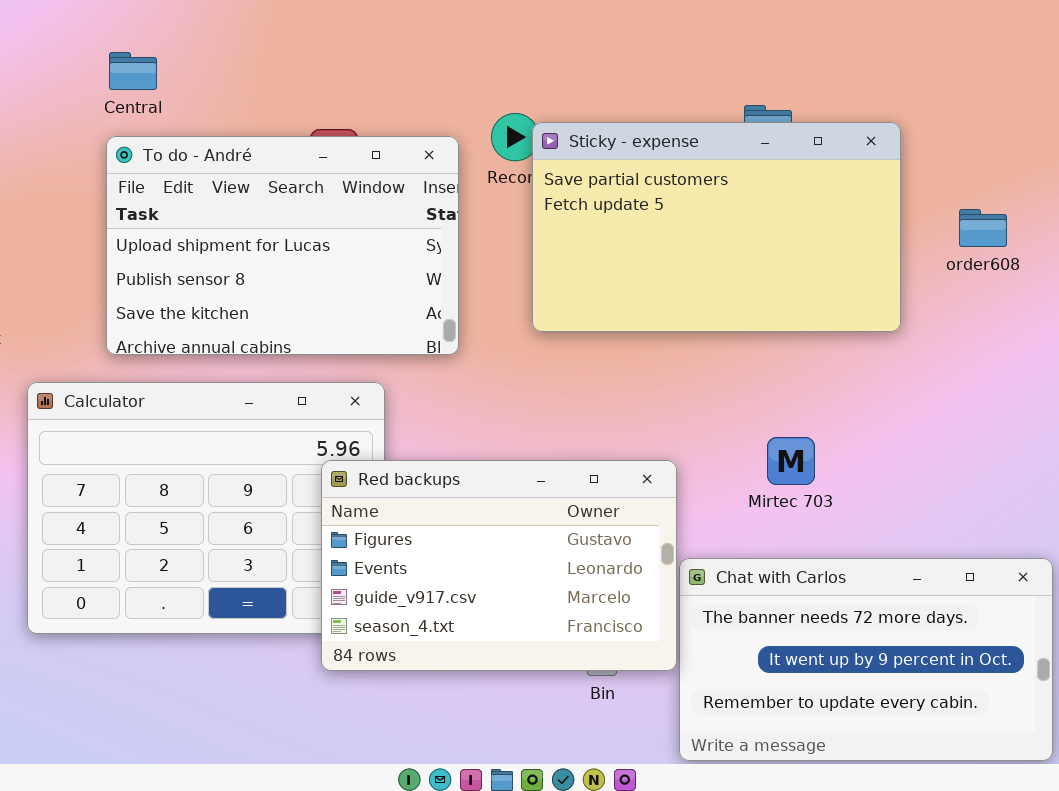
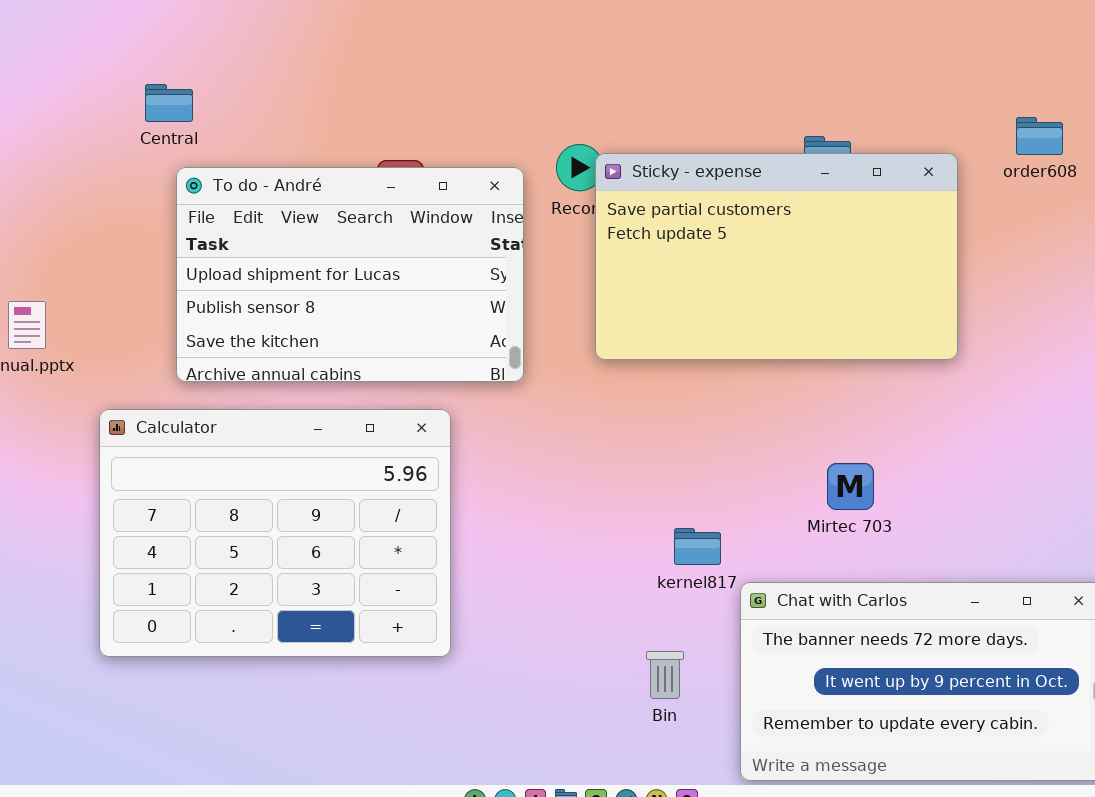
Central: [109,52,157,90] -> [145,84,193,122], moved
order608: [959,209,1007,247] -> [1016,117,1063,155], moved
Red backups: [321,460,677,671] -> none, closed

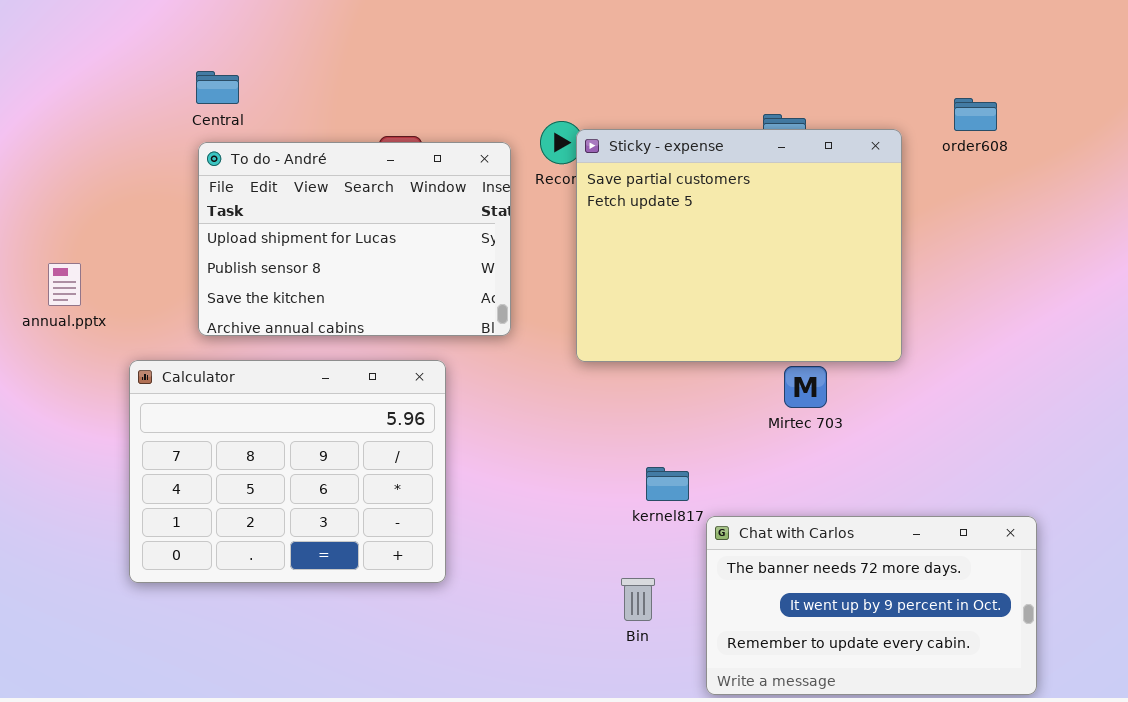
Central: [145,84,193,122] -> [196,71,239,104], moved
Sticky - expense: [595,153,958,360] -> [576,129,902,362], resized
Mirtec 703: [827,463,874,510] -> [784,366,827,408], moved

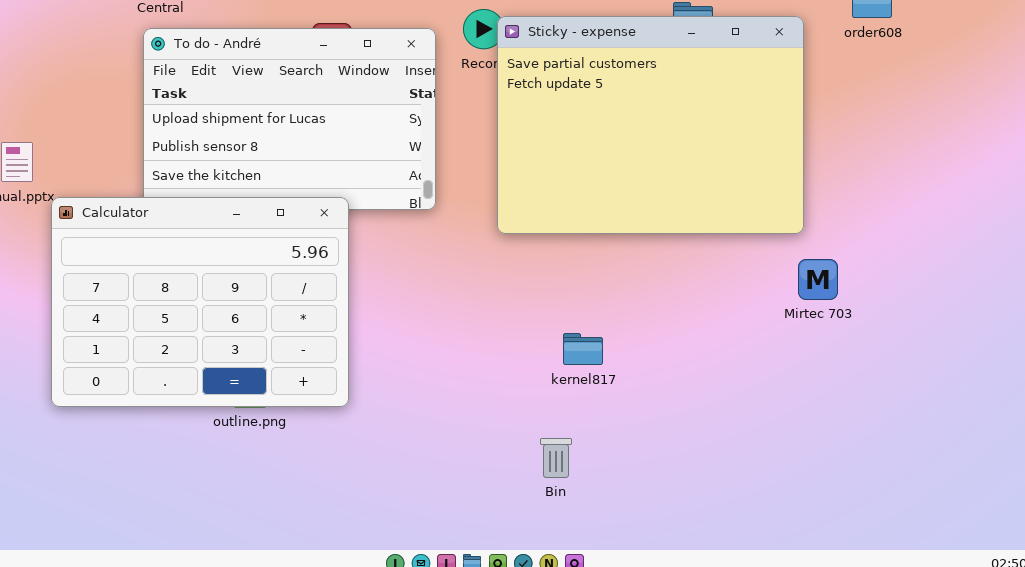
Calculator: [129,360,446,583] -> [51,197,349,407], moved
Mirtec 703: [784,366,827,408] -> [798,259,838,300], moved
Chat with Carlos: [706,516,1037,695] -> none, closed

